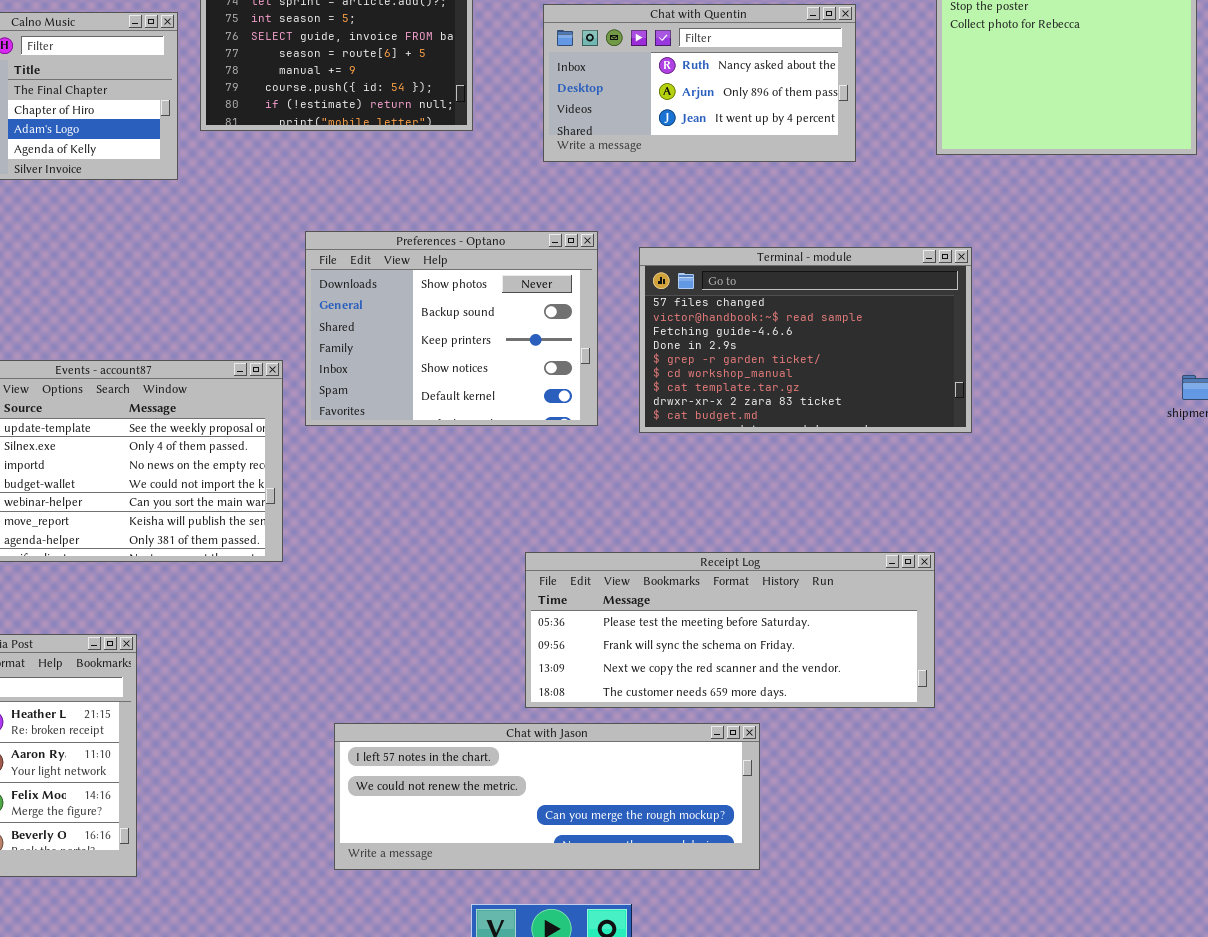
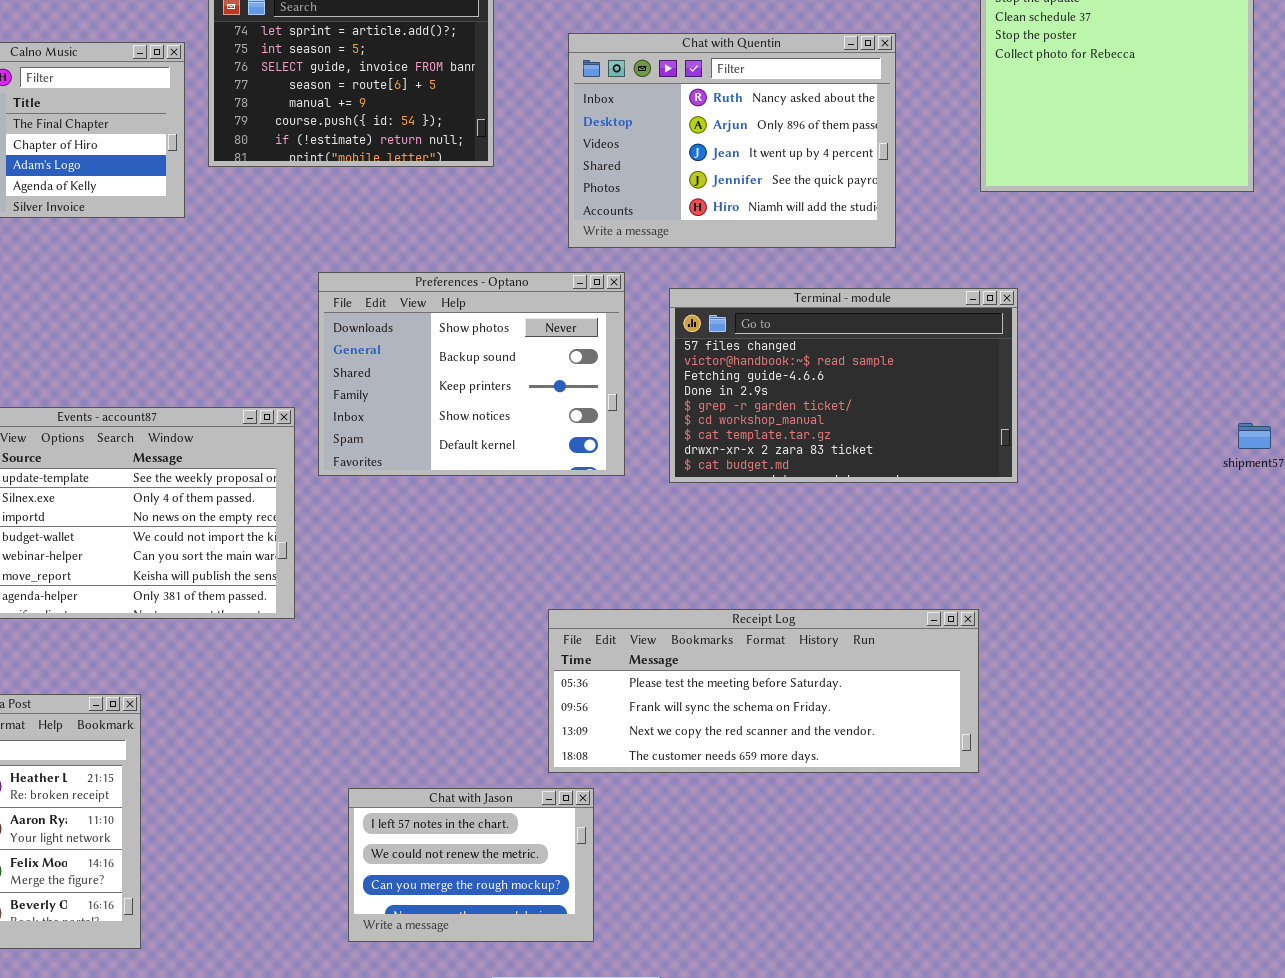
Chat with Quentin: [543,4,856,162] -> [568,33,896,248], resized
Chat with Jason: [334,723,760,870] -> [348,788,594,942], resized

